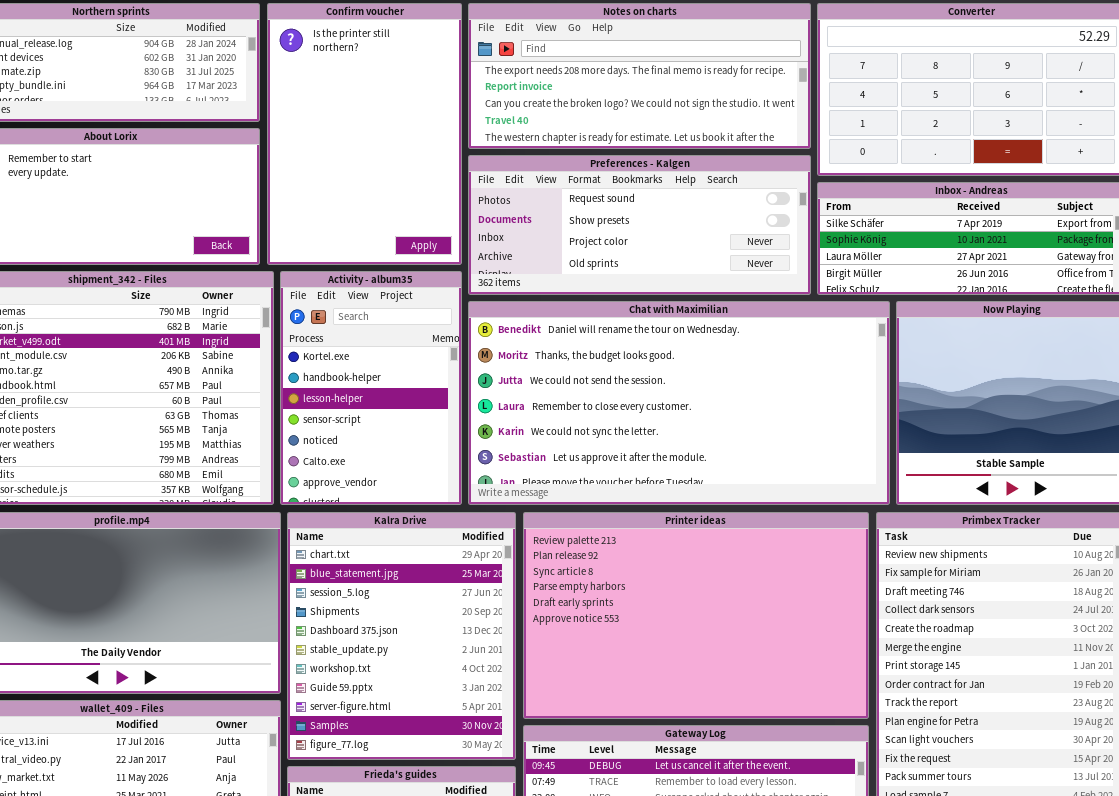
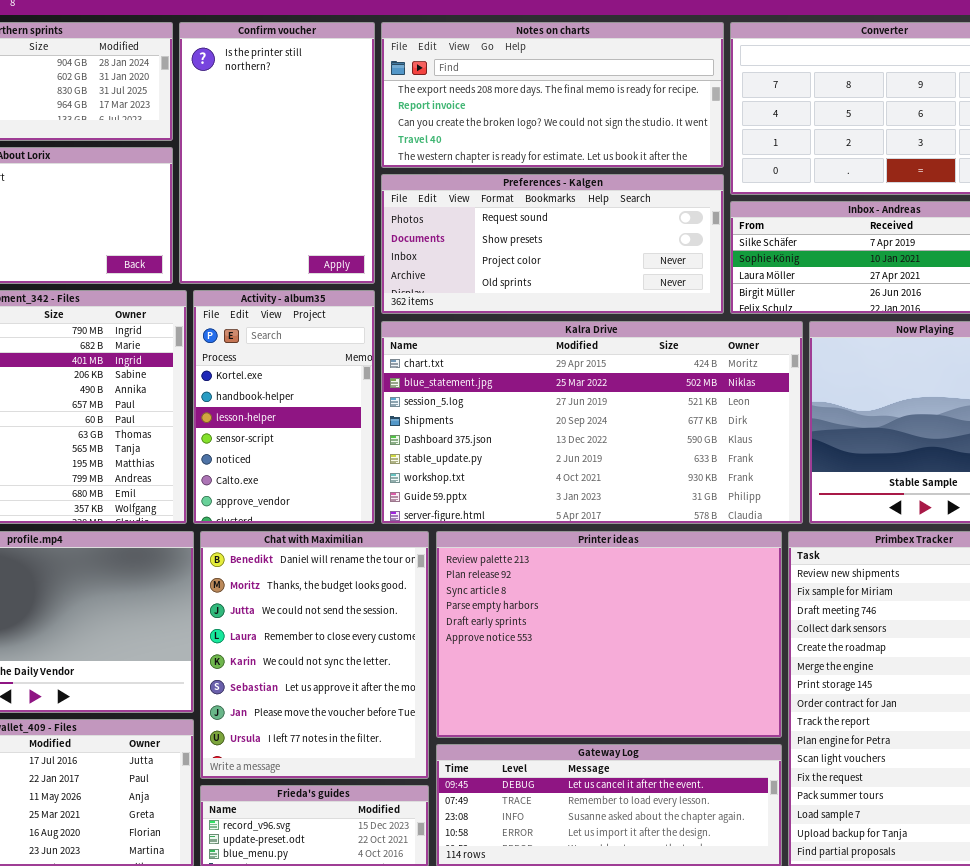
Chat with Maximilian: [468,301,890,505] -> [200,531,429,779], moved, resized
Kalra Drive: [287,512,516,760] -> [381,321,803,524], moved, resized

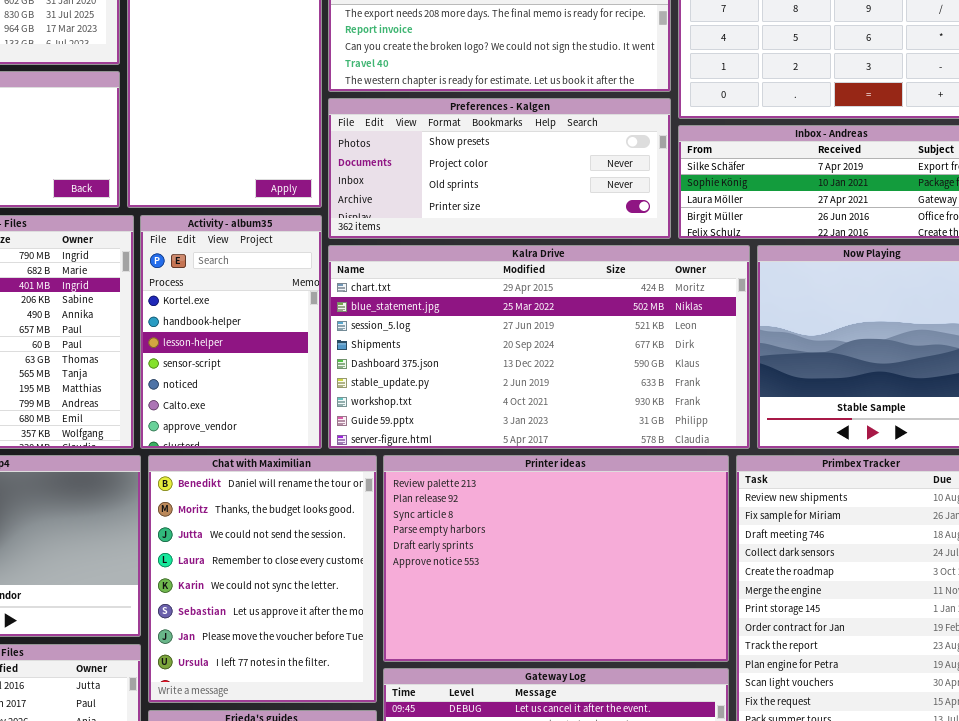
Preferences - Kalgen: [381,174,724,314] -> [328,98,671,239], scrolled down 1 row

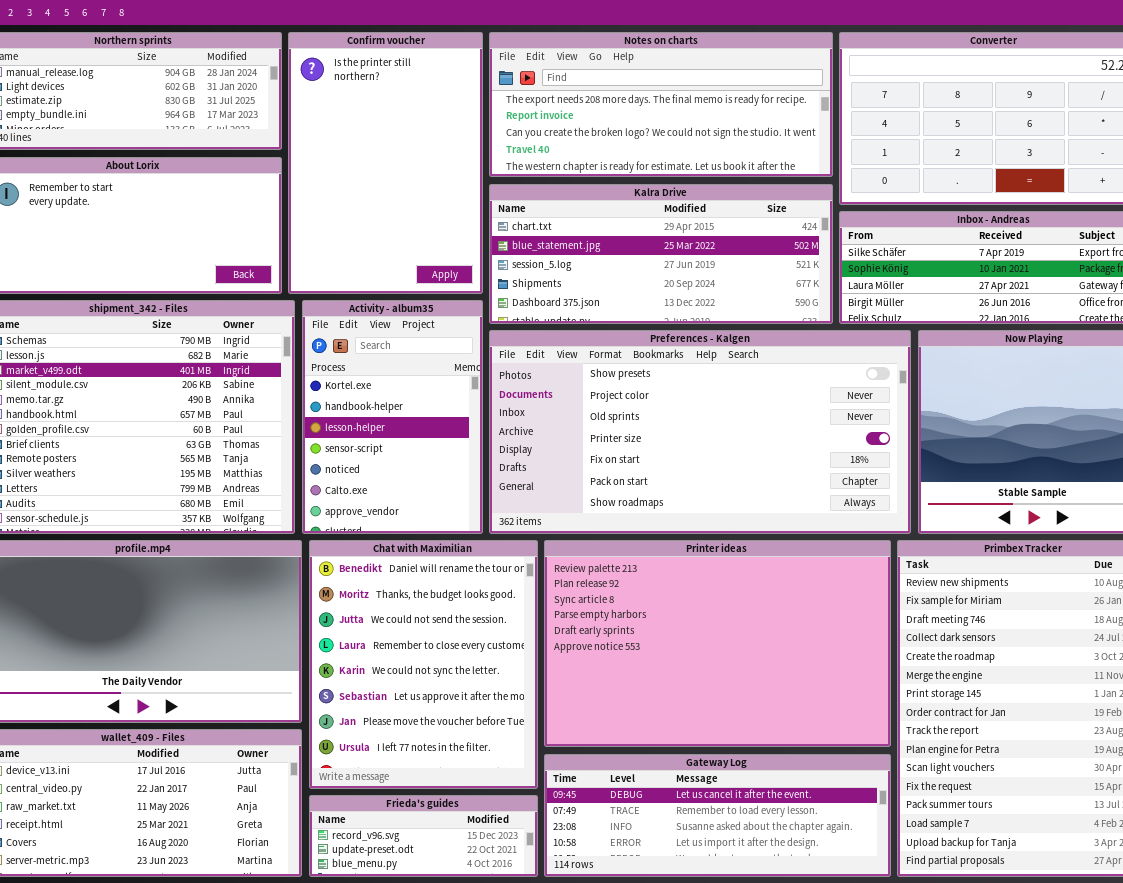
Preferences - Kalgen: [328,98,671,239] -> [489,330,911,534], moved, resized
Kalra Drive: [328,245,750,449] -> [489,184,833,324], moved, resized

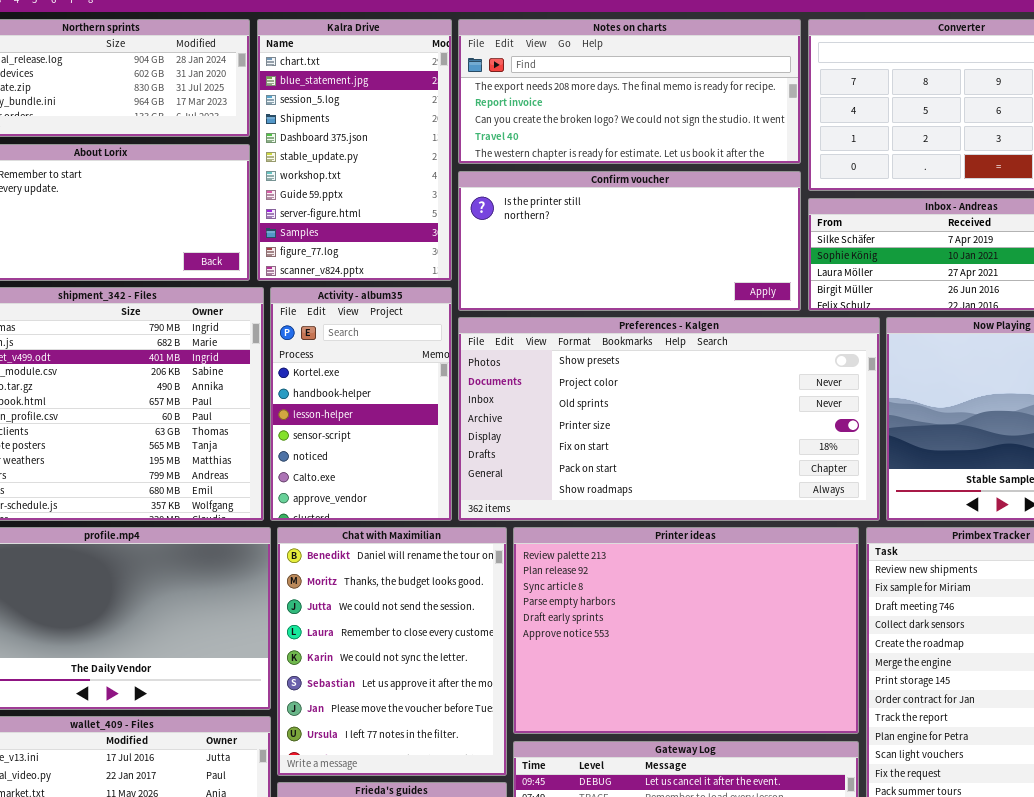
Confirm voucher: [288,32,483,294] -> [458,171,801,311], moved, resized
Kalra Drive: [489,184,833,324] -> [257,19,452,281], moved, resized

